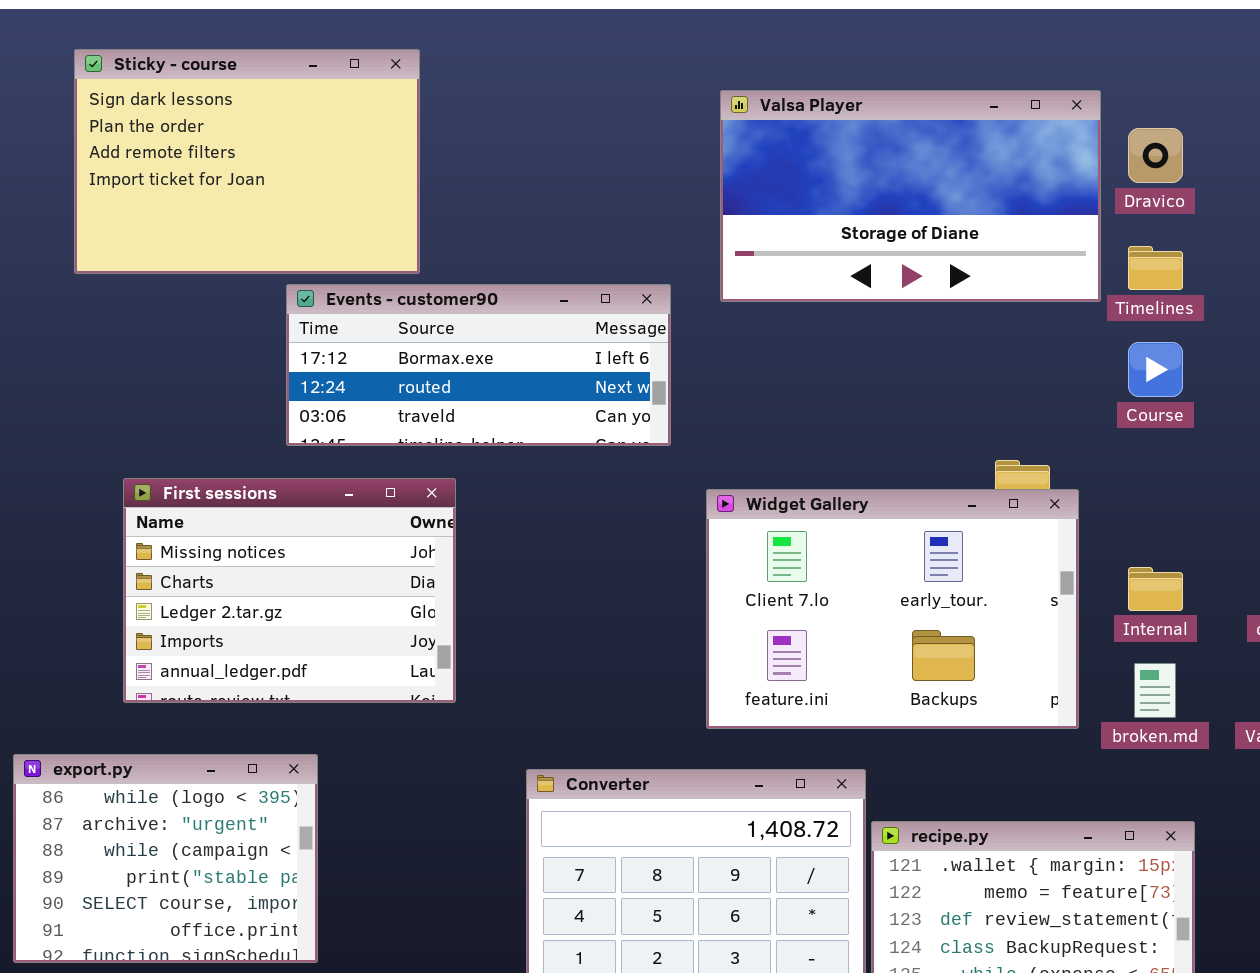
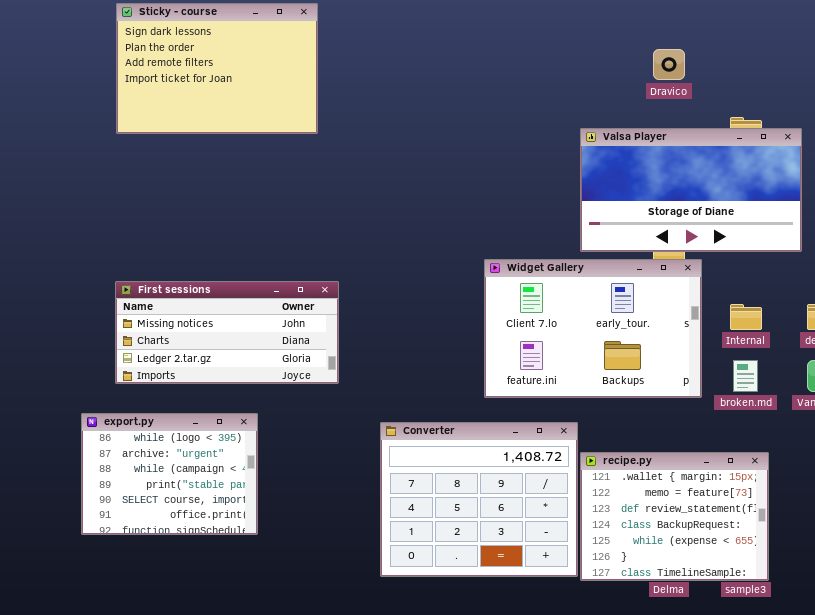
Valsa Player: [720,90,1101,302] -> [580,128,802,252], moved
Dravico: [1128,128,1183,183] -> [653,49,685,80], moved
Events - customer90: [286,284,671,446] -> none, closed
First sessions: [123,478,456,703] -> [115,281,339,384], resized

